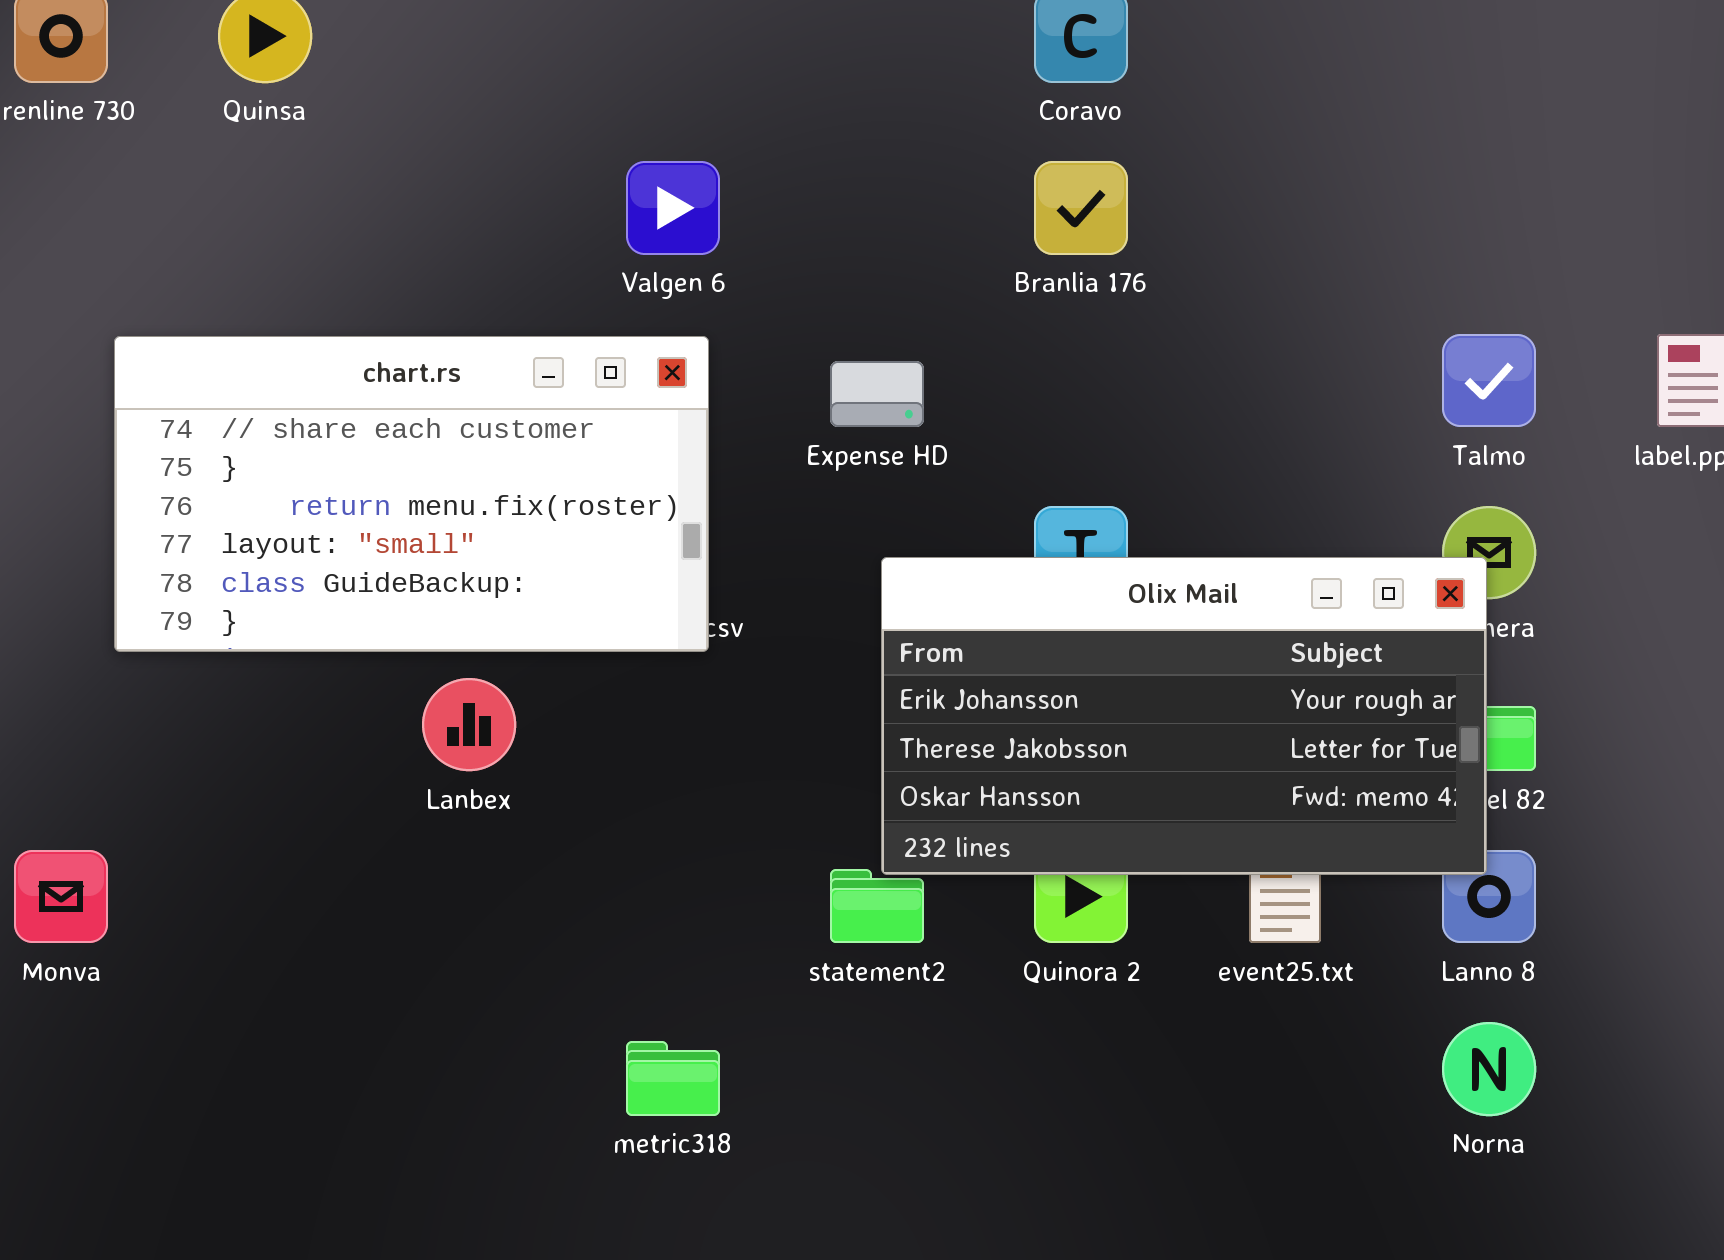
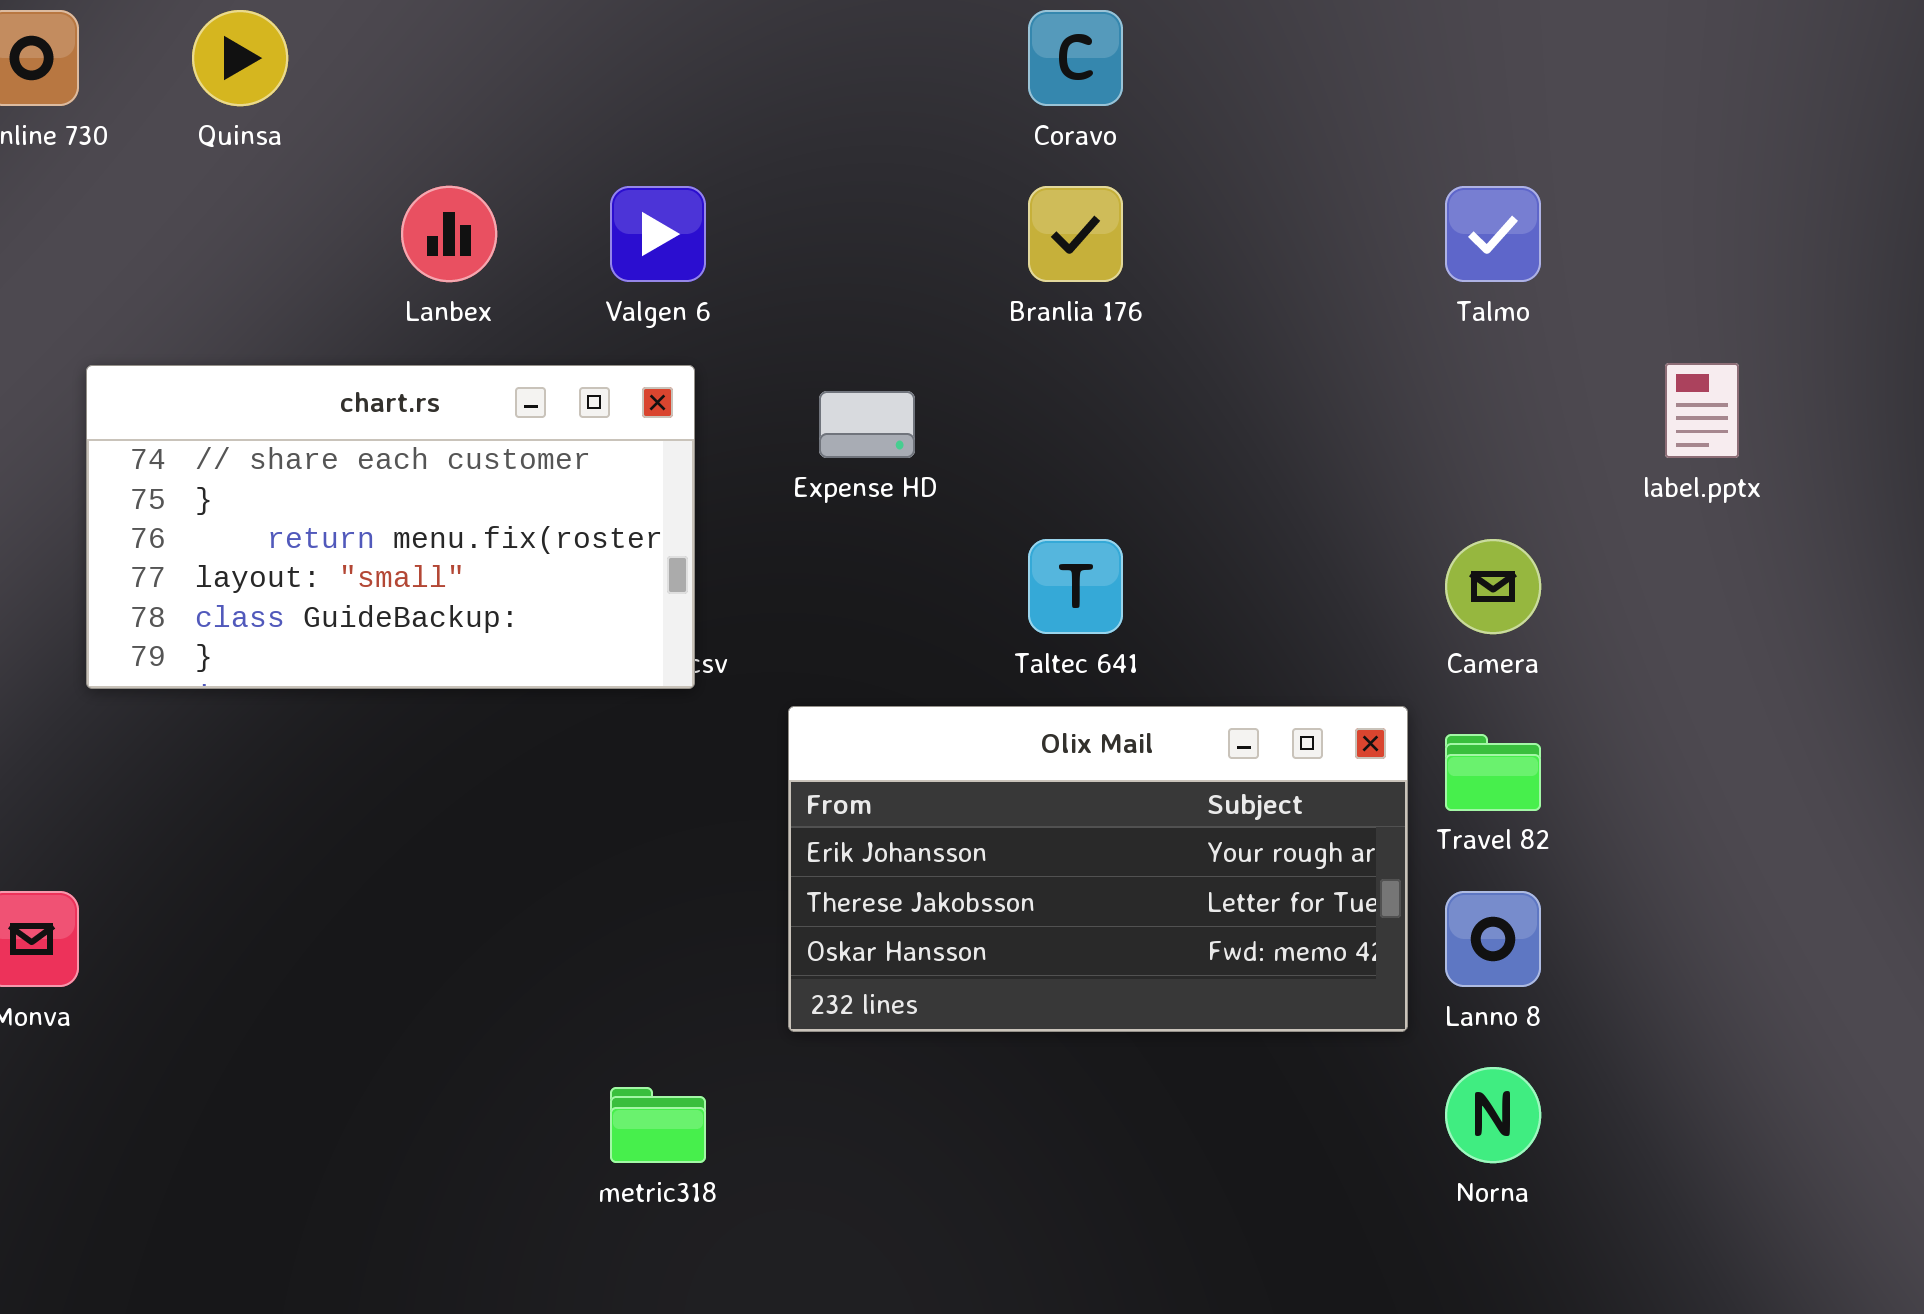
Talmo: [1442,334,1536,427] -> [1445,186,1541,282], moved
Olix Mail: [881,557,1487,875] -> [788,706,1408,1032], moved
Lanbex: [422,678,516,771] -> [401,186,497,282], moved

